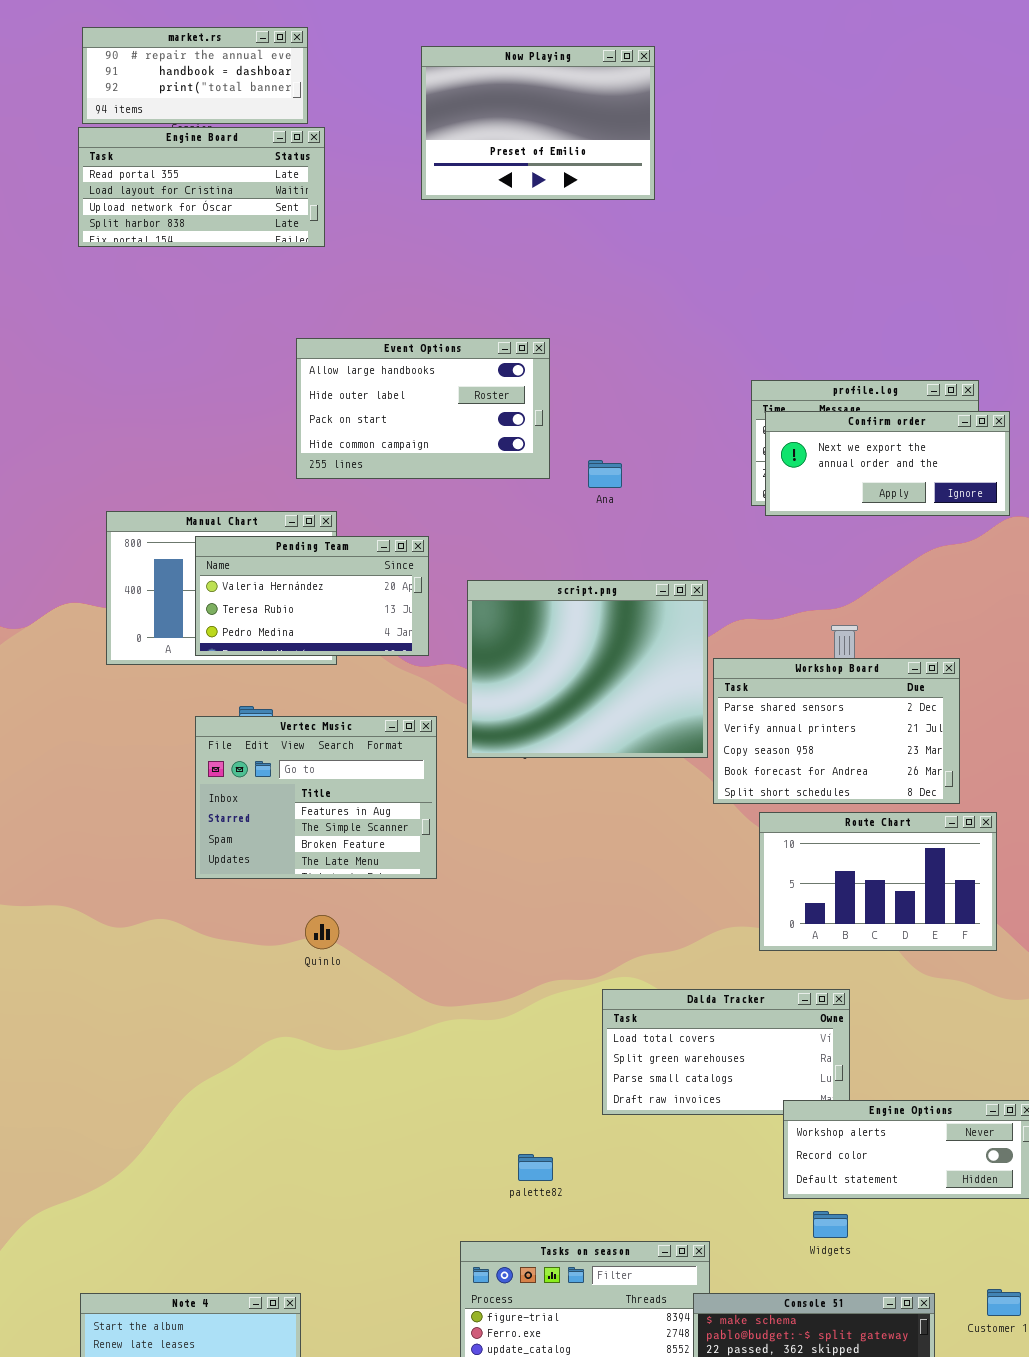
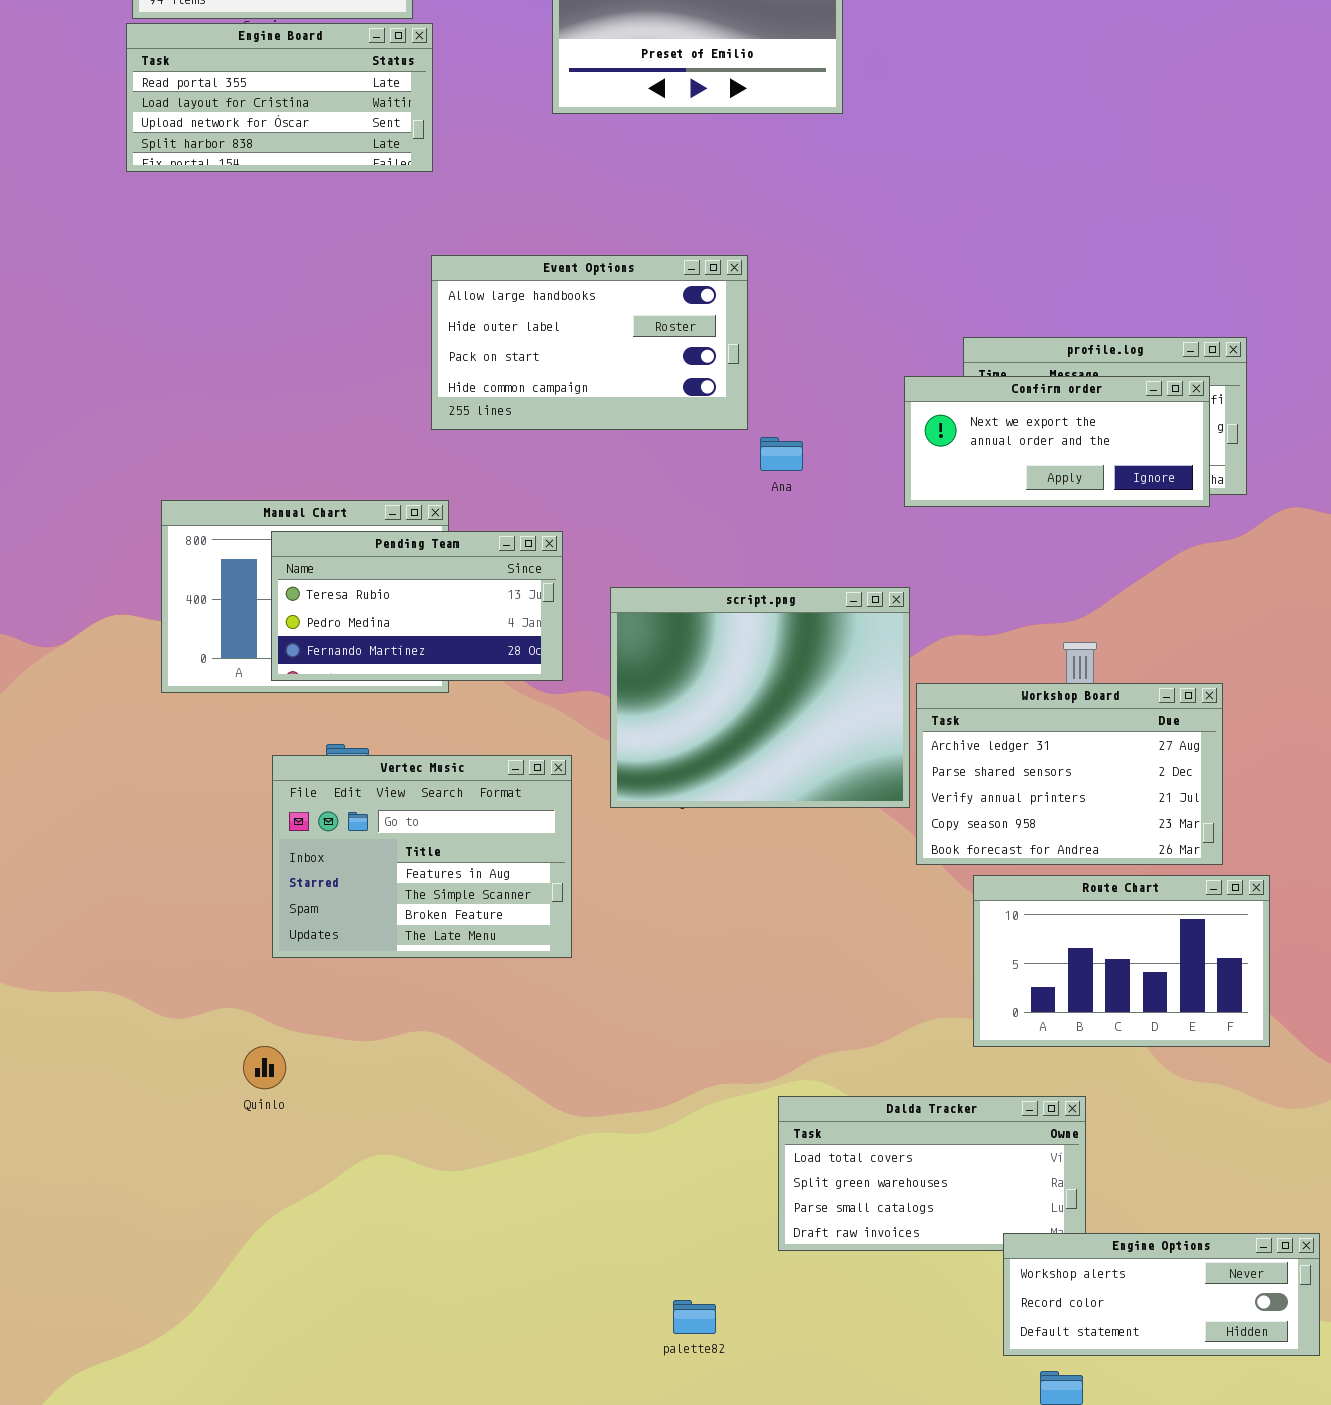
Event Options: [296,338,550,479] -> [431,255,748,430], moved
Confirm order: [765,411,1010,516] -> [904,376,1210,507], moved
Pending Team: [195,536,429,656] -> [271,531,563,681], scrolled down 1 row
Workshop Board: [713,658,960,804] -> [916,683,1223,865], scrolled up 1 row
Quinlo: [305,915,339,949] -> [243,1046,286,1089], moved

